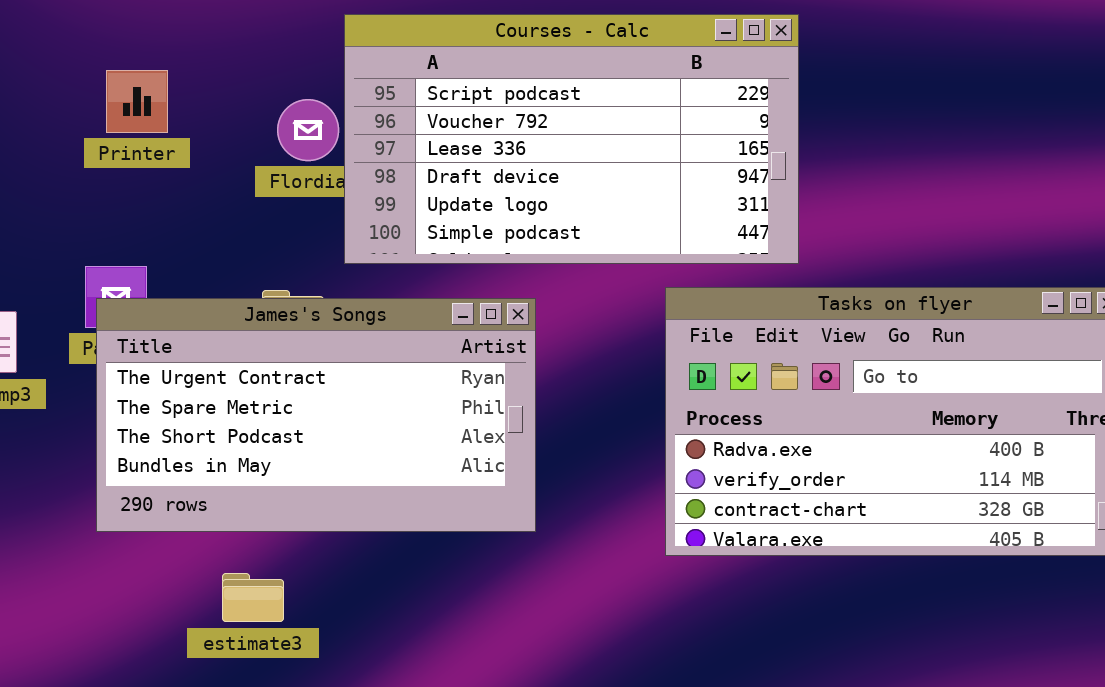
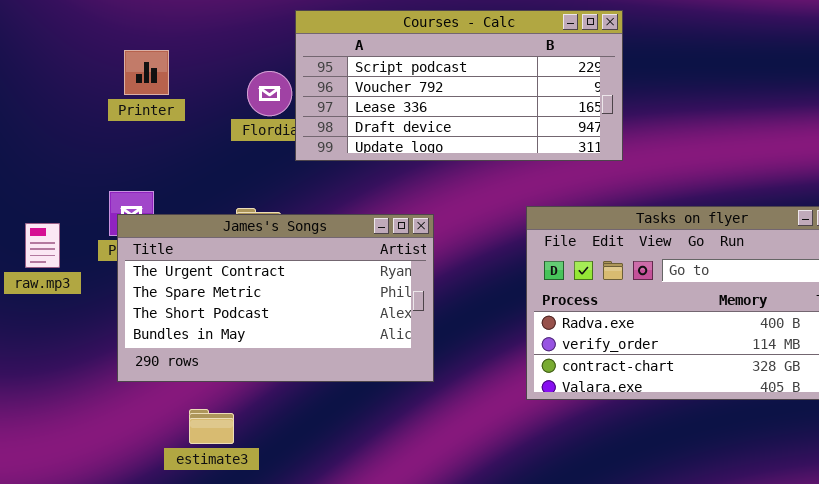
Courses - Calc: [344,14,799,264] -> [295,10,623,161], resized
estimate3: [222,573,284,622] -> [189,409,234,444], moved

